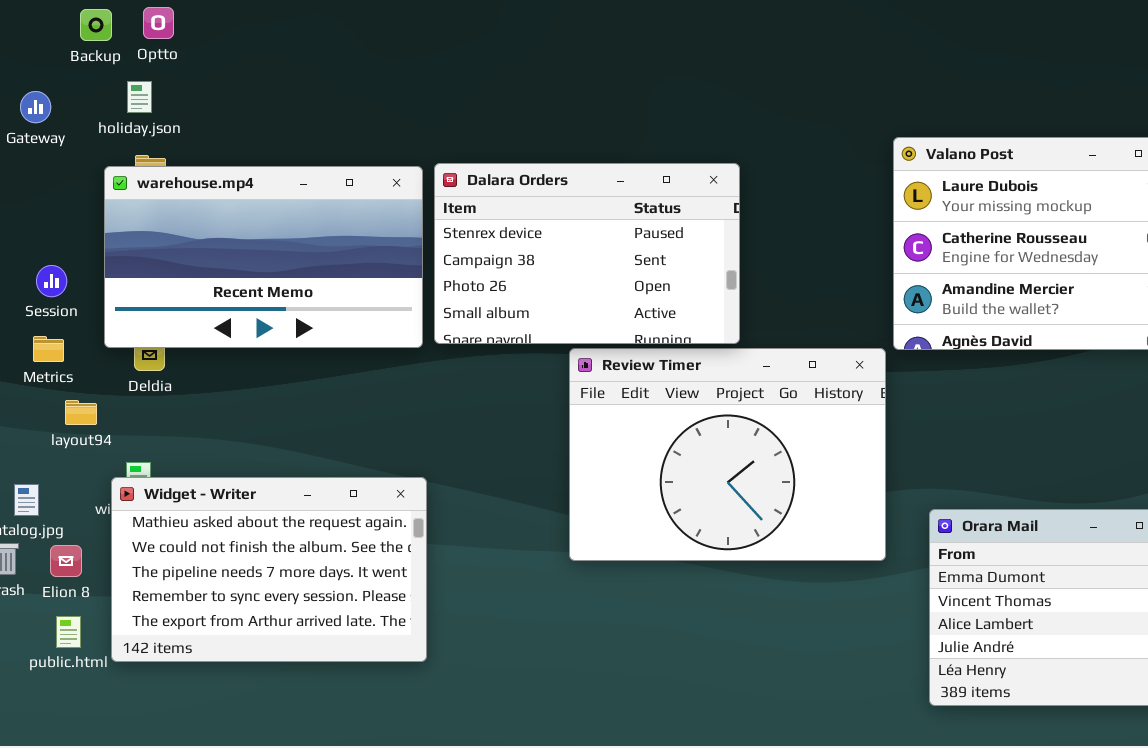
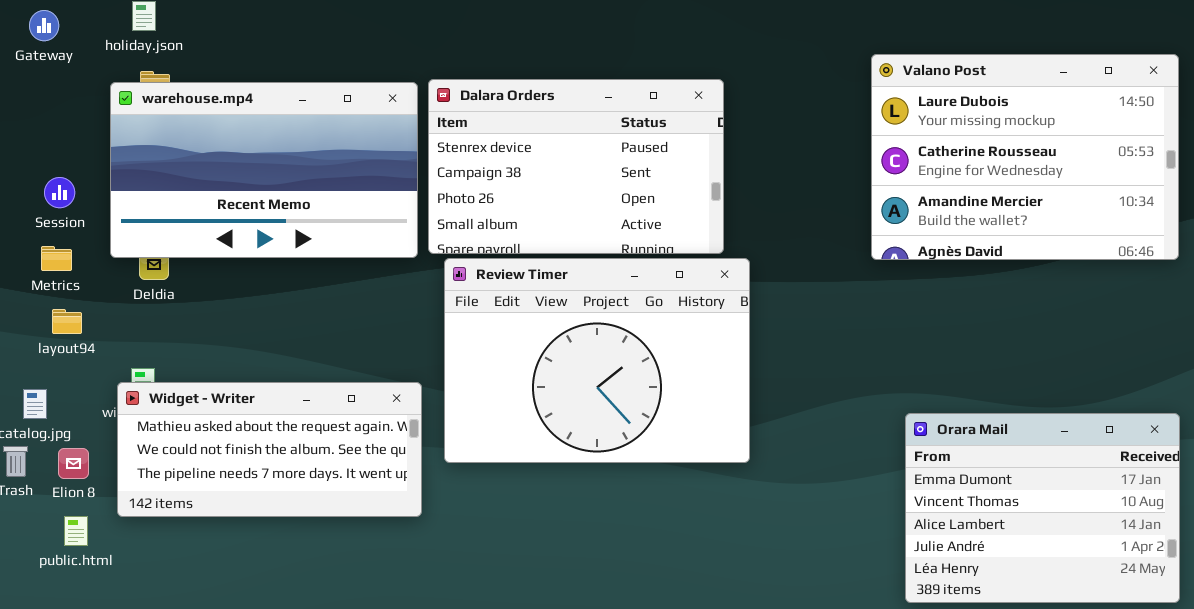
Review Timer: [569,348,886,561] -> [444,258,750,463], moved
layout94: [65,400,97,425] -> [52,309,82,334], moved
Widget - Writer: [111,477,427,662] -> [117,382,422,517], resized

